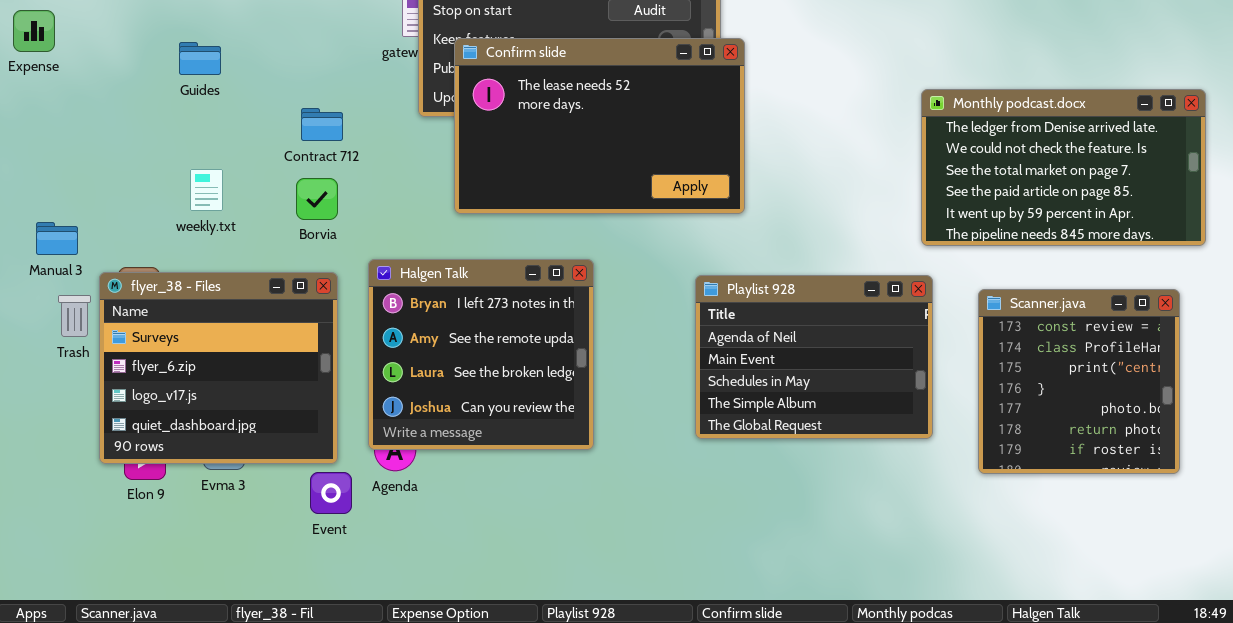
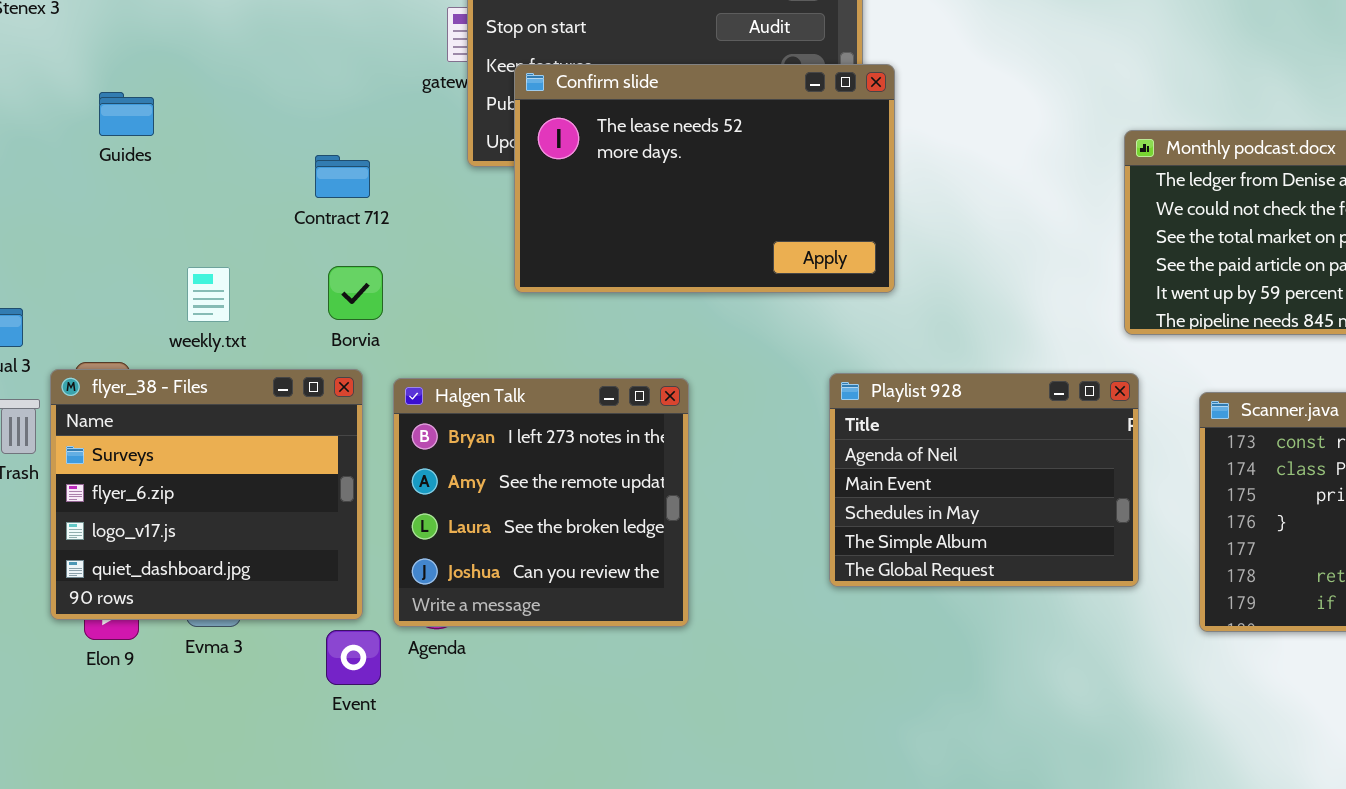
Guides: [179,42,221,75] -> [99,92,154,136], moved
weekly.txt: [190,169,223,211] -> [187,267,230,322], moved
Borvia: [296,178,338,220] -> [328,266,383,320], moved
Halgen Talk: [368,259,594,450] -> [393,378,689,627], moved

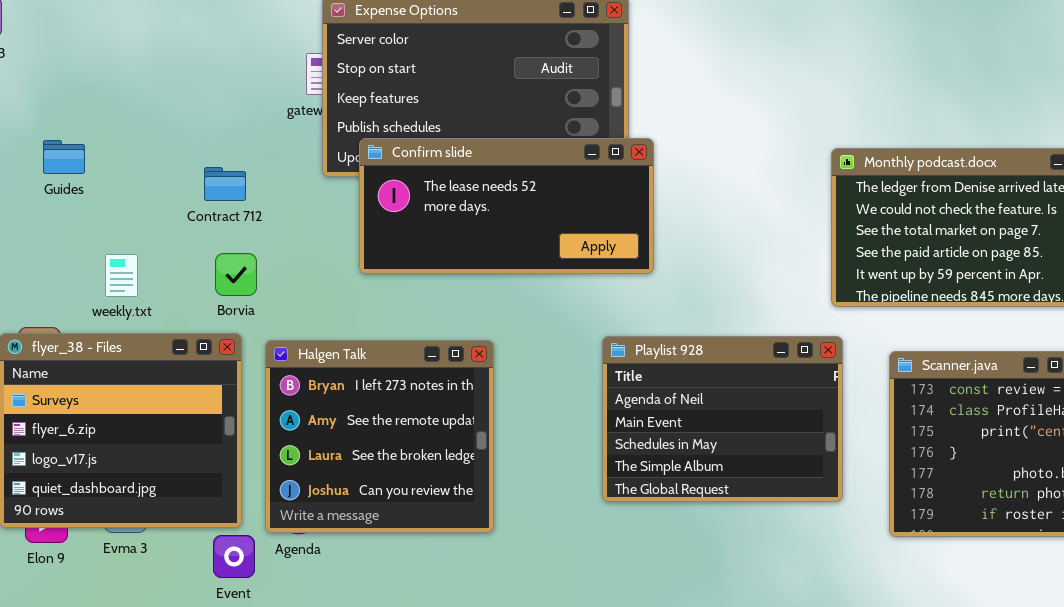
Confirm slide: [514,64,895,293] -> [359,138,654,274], resized
Guides: [99,92,154,136] -> [43,140,85,174], moved

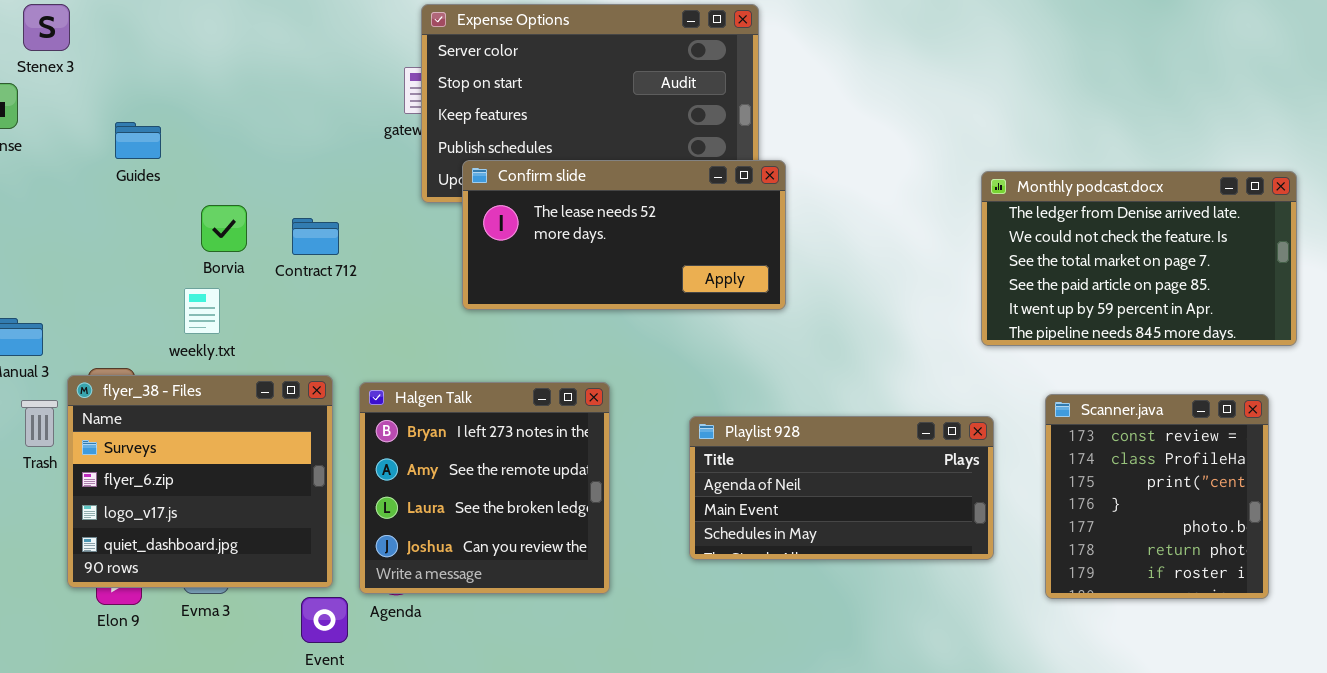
Guides: [43,140,85,174] -> [115,122,161,159], moved
Contract 712: [204,167,246,201] -> [292,218,339,255], moved
Borvia: [215,253,257,296] -> [201,205,247,252], moved
Playlist 928: [602,336,843,502] -> [689,416,994,560], resized

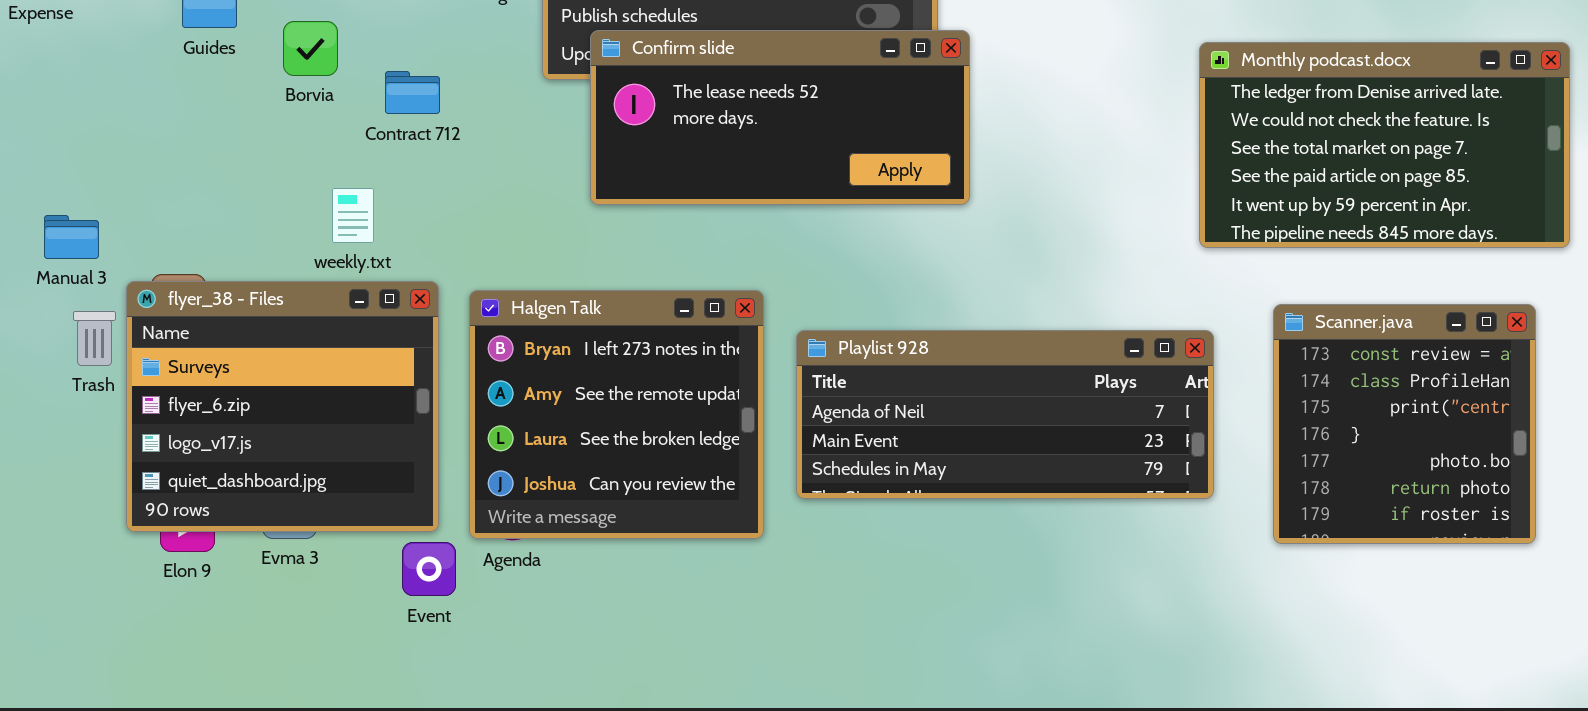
Borvia: [201,205,247,252] -> [283,21,338,76], moved
Contract 712: [292,218,339,255] -> [385,71,440,114], moved
weekly.txt: [184,288,220,334] -> [332,188,374,243], moved
Playlist 928: [689,416,994,560] -> [796,330,1214,499], resized

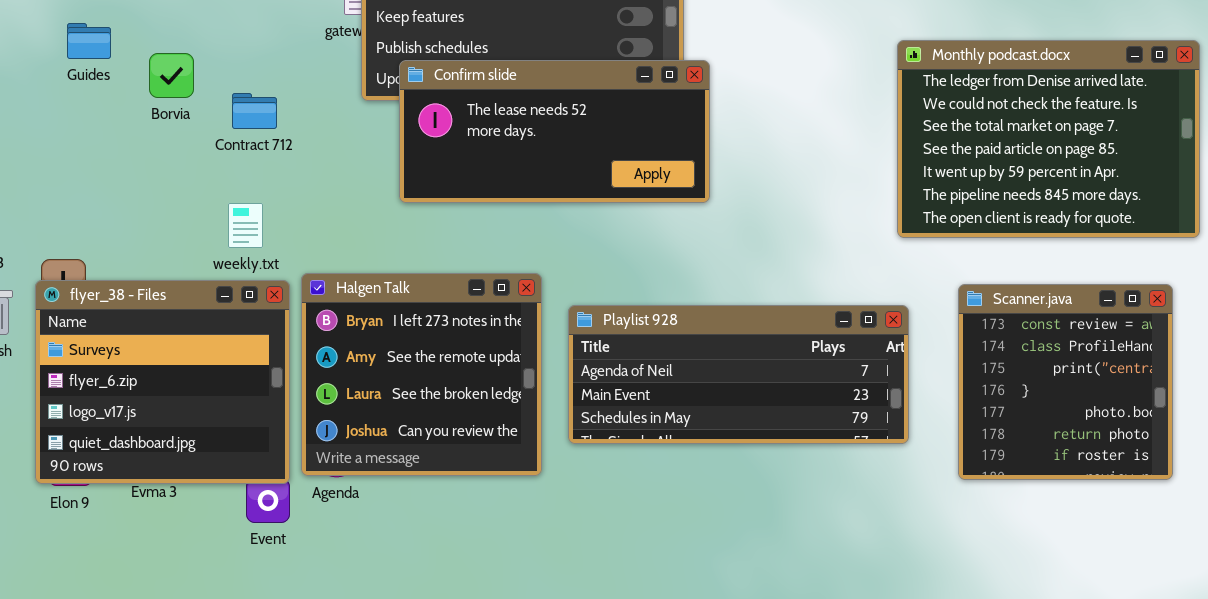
Monthly podcast.docx: [1199,42,1570,248] -> [897,40,1200,238], resized
weekly.txt: [332,188,374,243] -> [228,203,263,248], moved
flyer_38 - Files: [126,281,439,532] -> [35,280,290,484], moved

